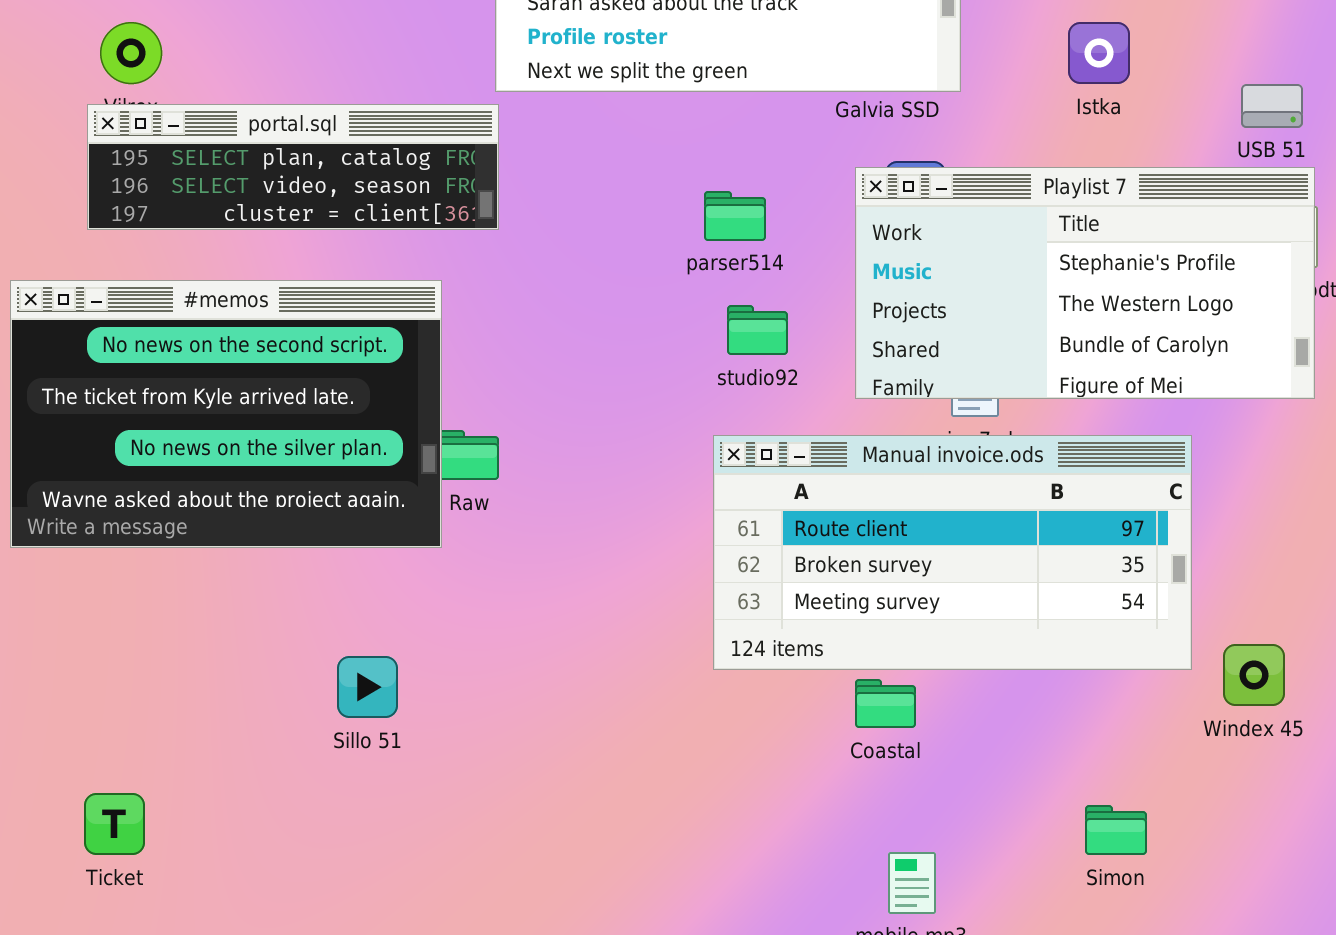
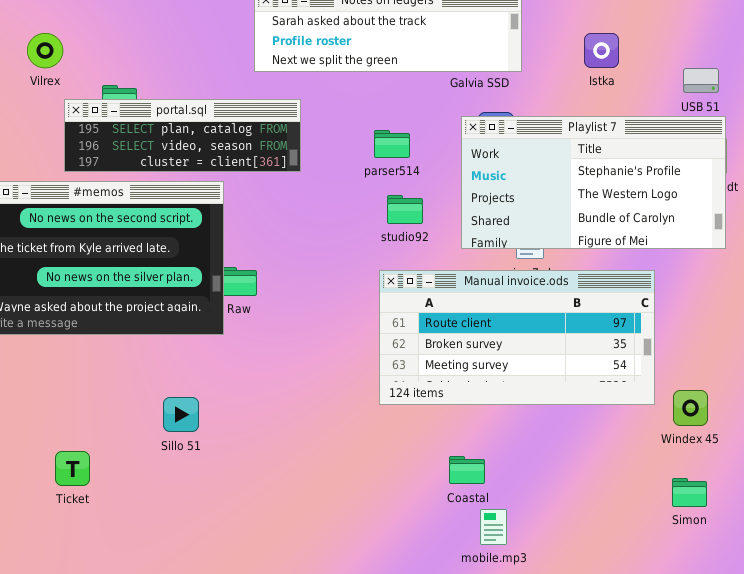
portal.sql: [87,104,499,230] -> [64,99,301,172], moved
Coastal: [855,679,916,728] -> [449,456,485,484], moved
Ticket: [84,793,145,855] -> [55,451,90,486], moved
Simon: [1085,805,1147,855] -> [672,478,707,507], moved

